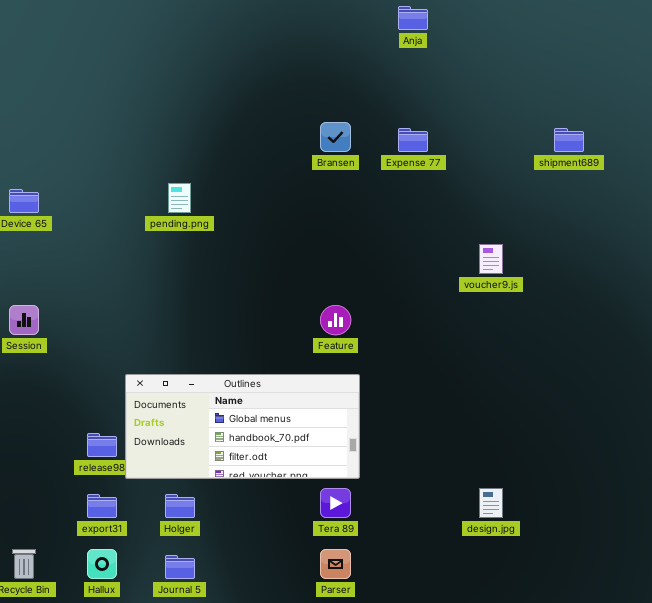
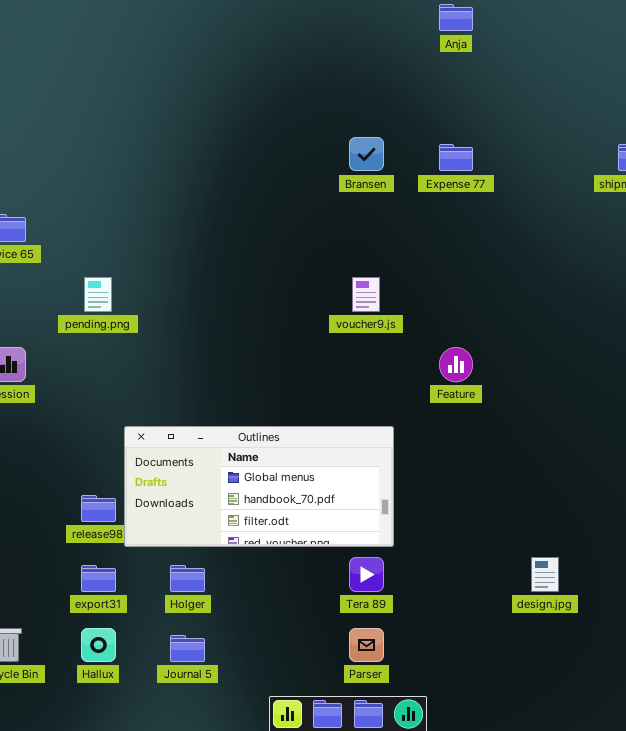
pending.png: [168,183,191,213] -> [84,277,112,312], moved
voucher9.js: [479,244,503,274] -> [352,277,380,312], moved
Feature: [320,305,351,335] -> [439,347,473,382], moved

